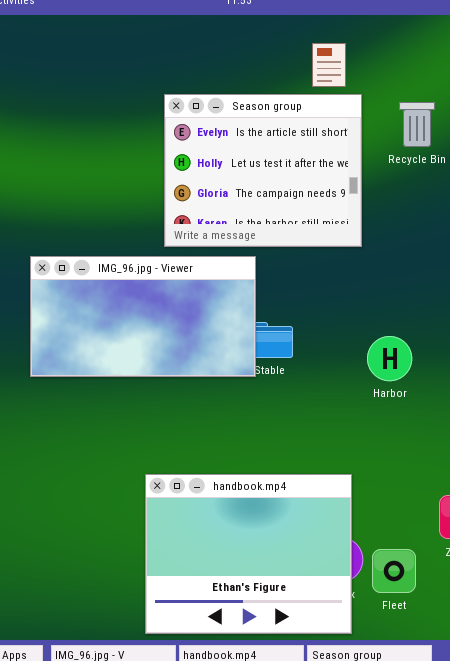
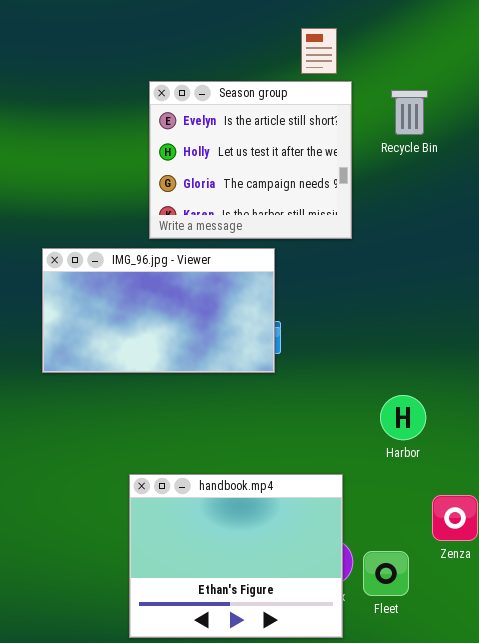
IMG_96.jpg - Viewer: [30,256,256,377] -> [42,248,275,373], moved
Harbor: [367,336,412,381] -> [380,395,426,440], moved

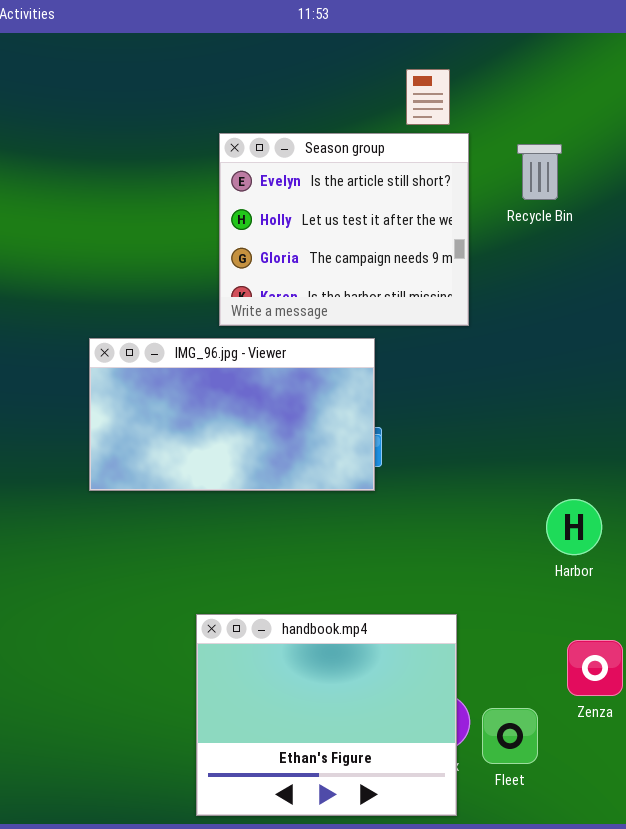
Harbor: [380,395,426,440] -> [546,499,602,555], moved

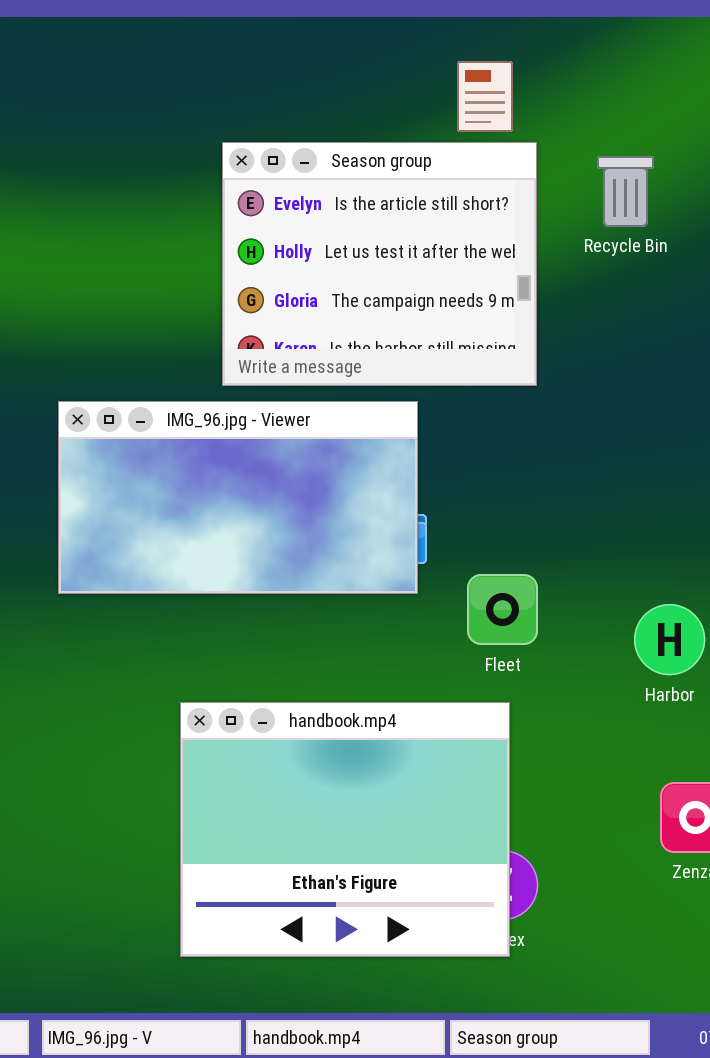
handbook.mp4: [196,614,457,816] -> [180,702,510,957], moved
Fleet: [482,708,538,764] -> [467,574,538,645], moved

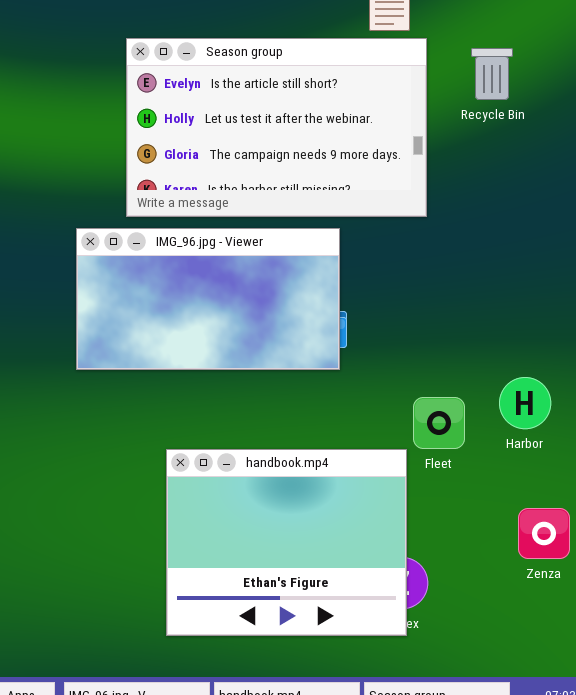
Season group: [222,142,537,386] -> [126,38,427,217], resized
Fleet: [467,574,538,645] -> [413,397,465,449], moved

